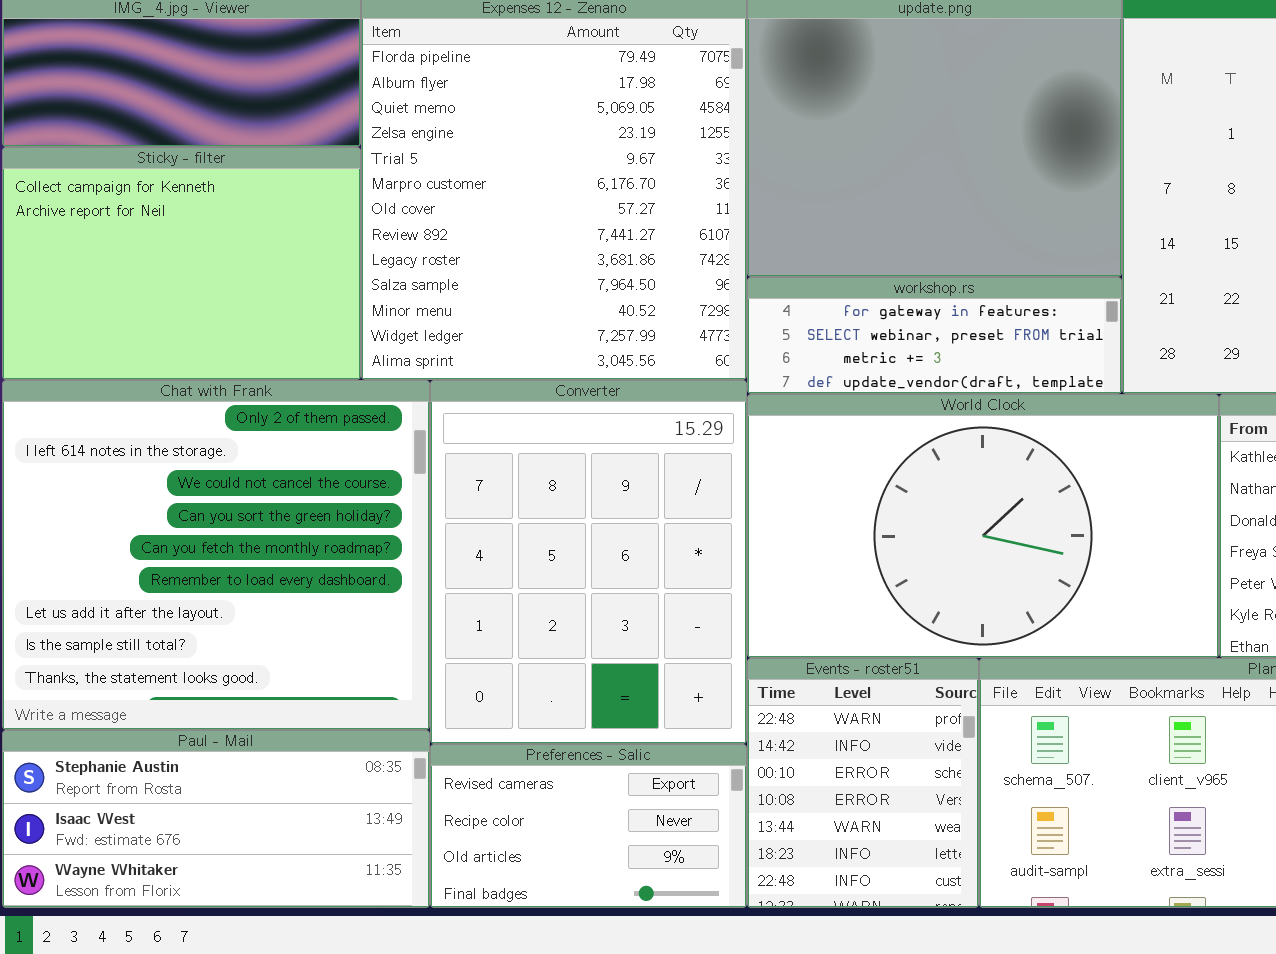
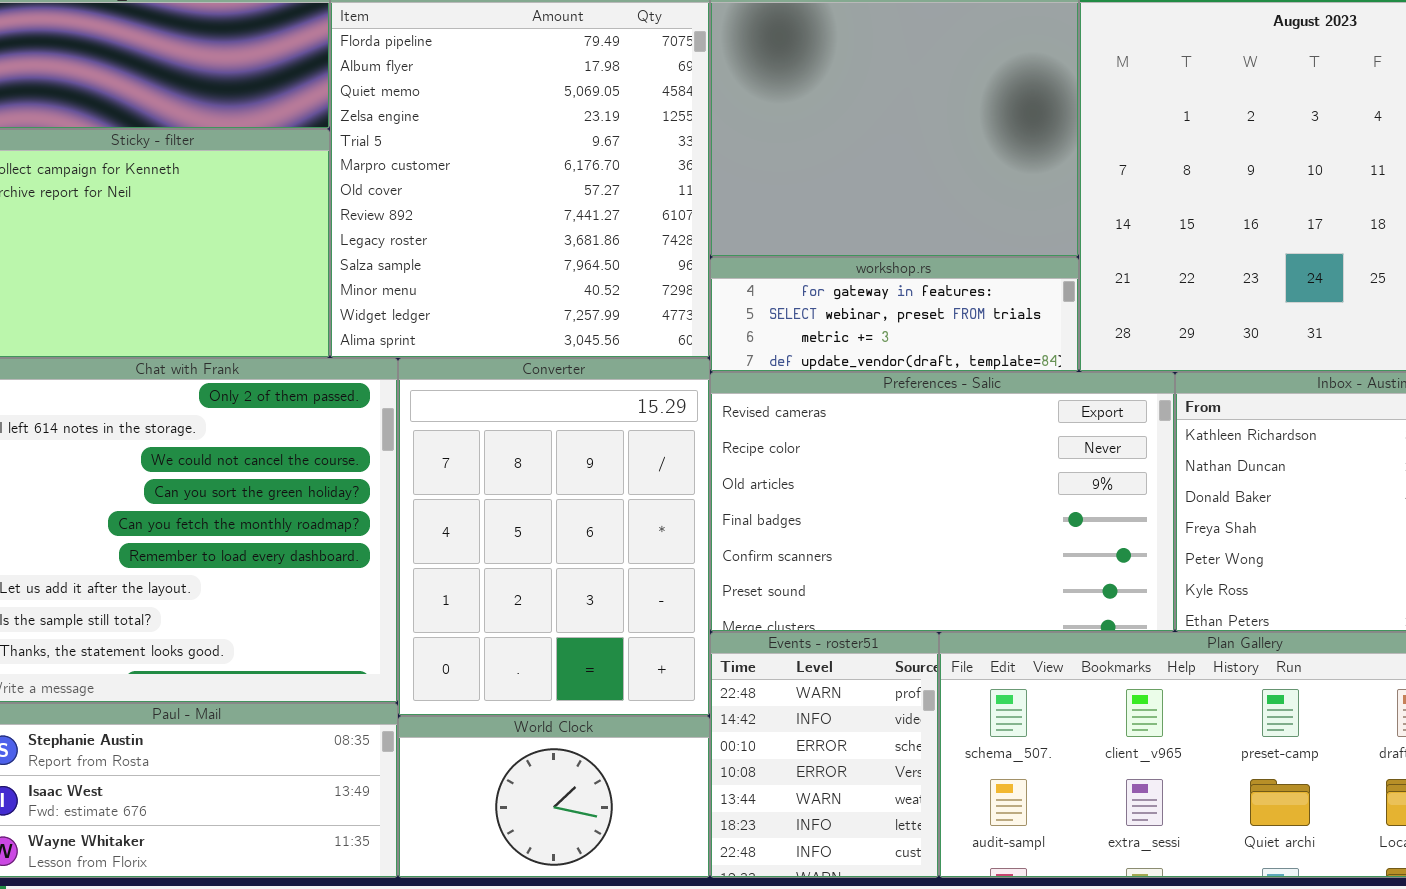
World Clock: [747,394,1219,658] -> [398,716,710,878], moved, resized
Preferences - Salic: [430,744,747,908] -> [710,372,1175,632], moved, resized

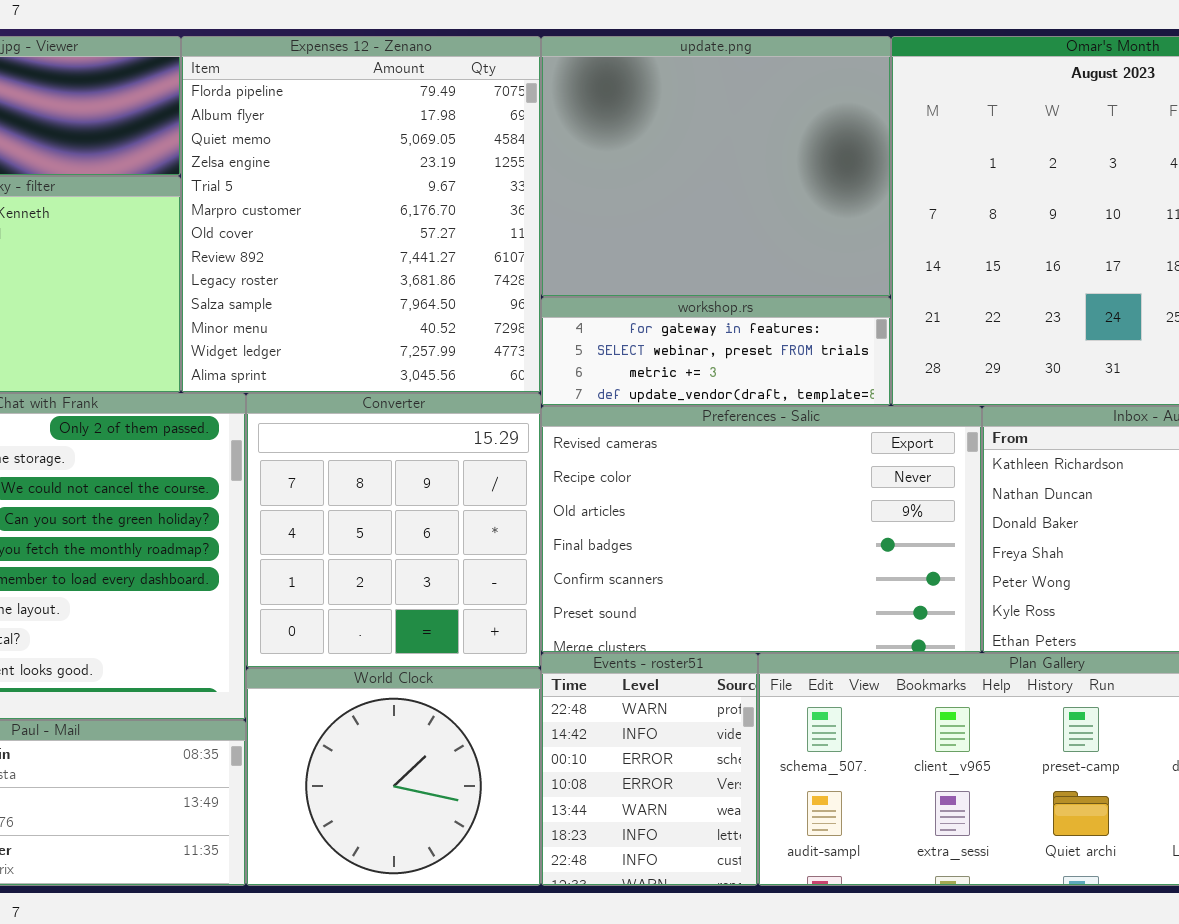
Converter: [398,358,710,716] -> [246,393,541,668], resized
World Clock: [398,716,710,878] -> [246,668,541,886], resized

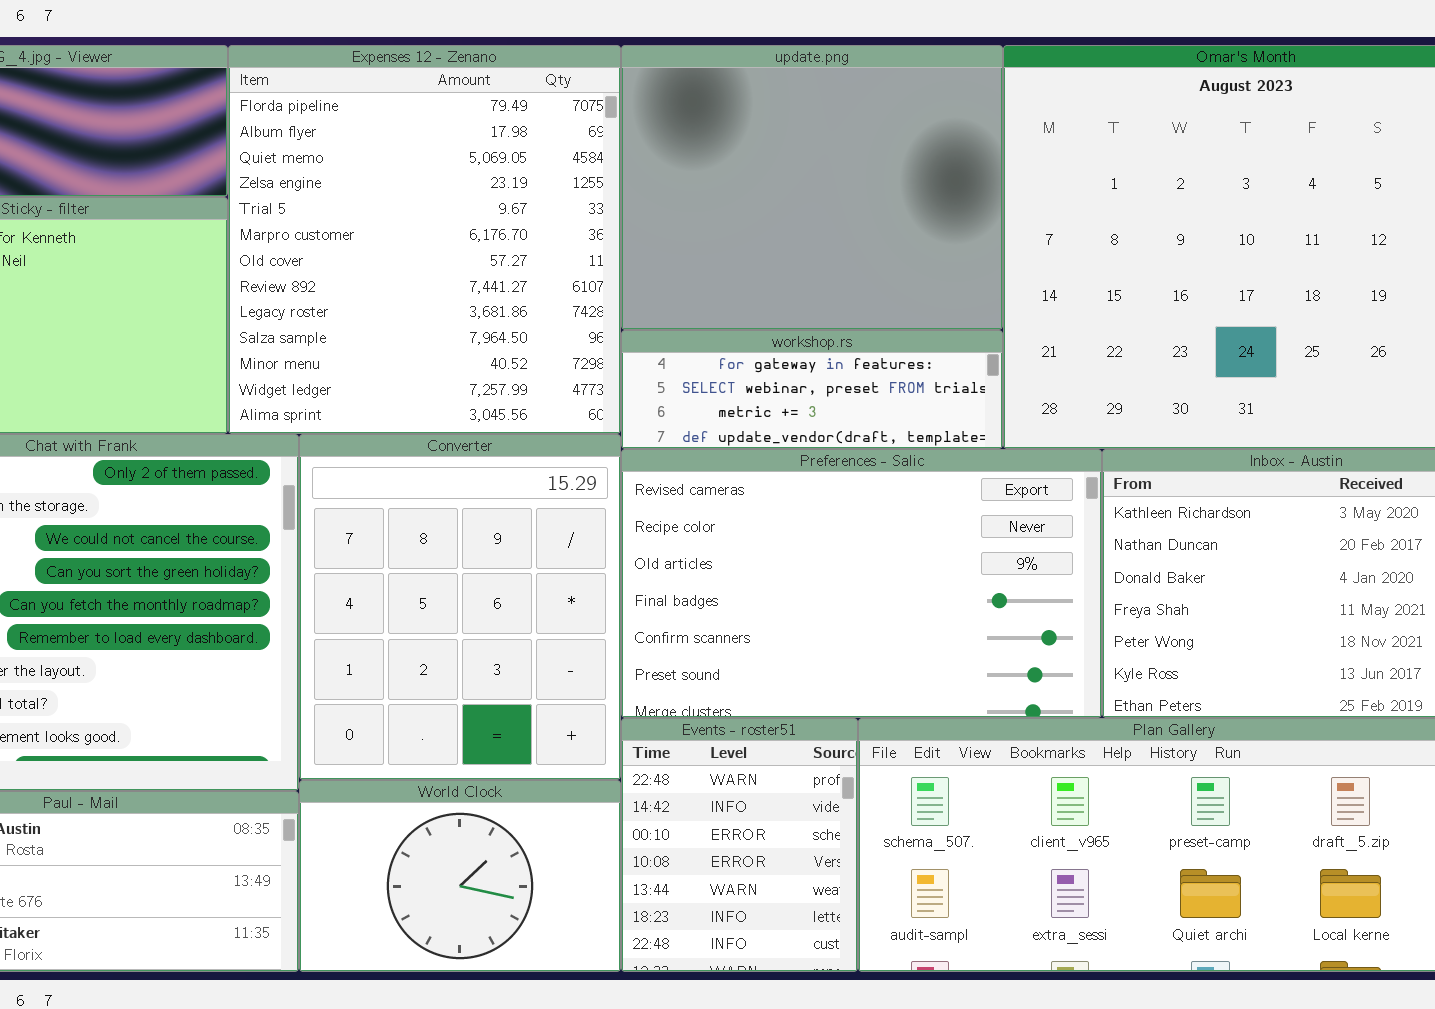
Converter: [246,393,541,668] -> [299,434,621,780], resized
World Clock: [246,668,541,886] -> [299,780,621,972], resized

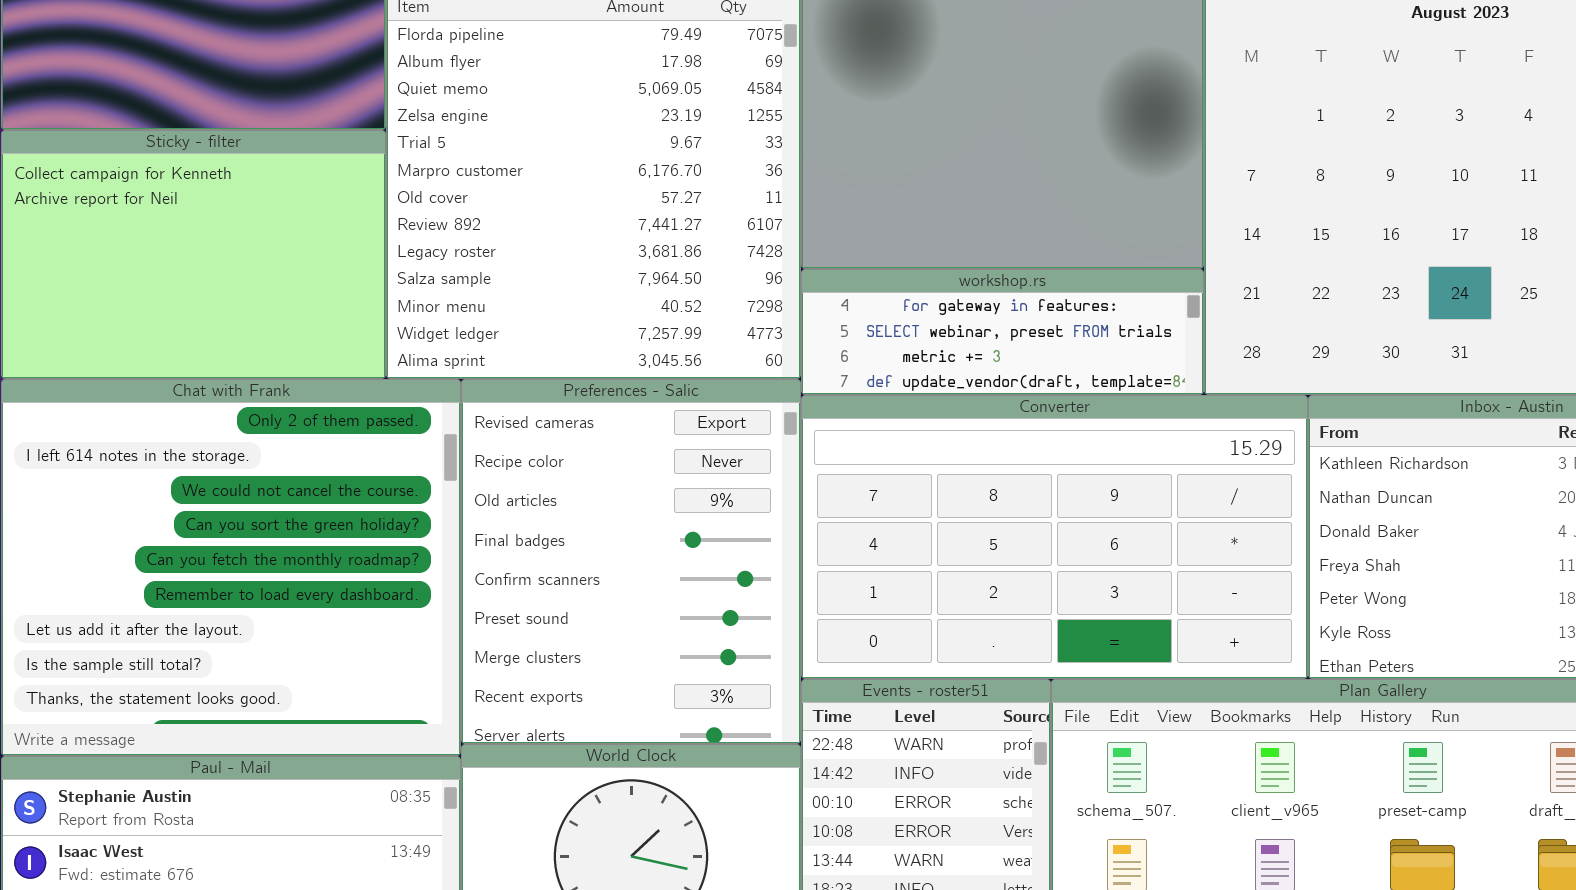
Converter: [299,434,621,780] -> [801,395,1308,679], moved, resized
Preferences - Salic: [621,449,1102,718] -> [461,379,801,744], moved, resized

